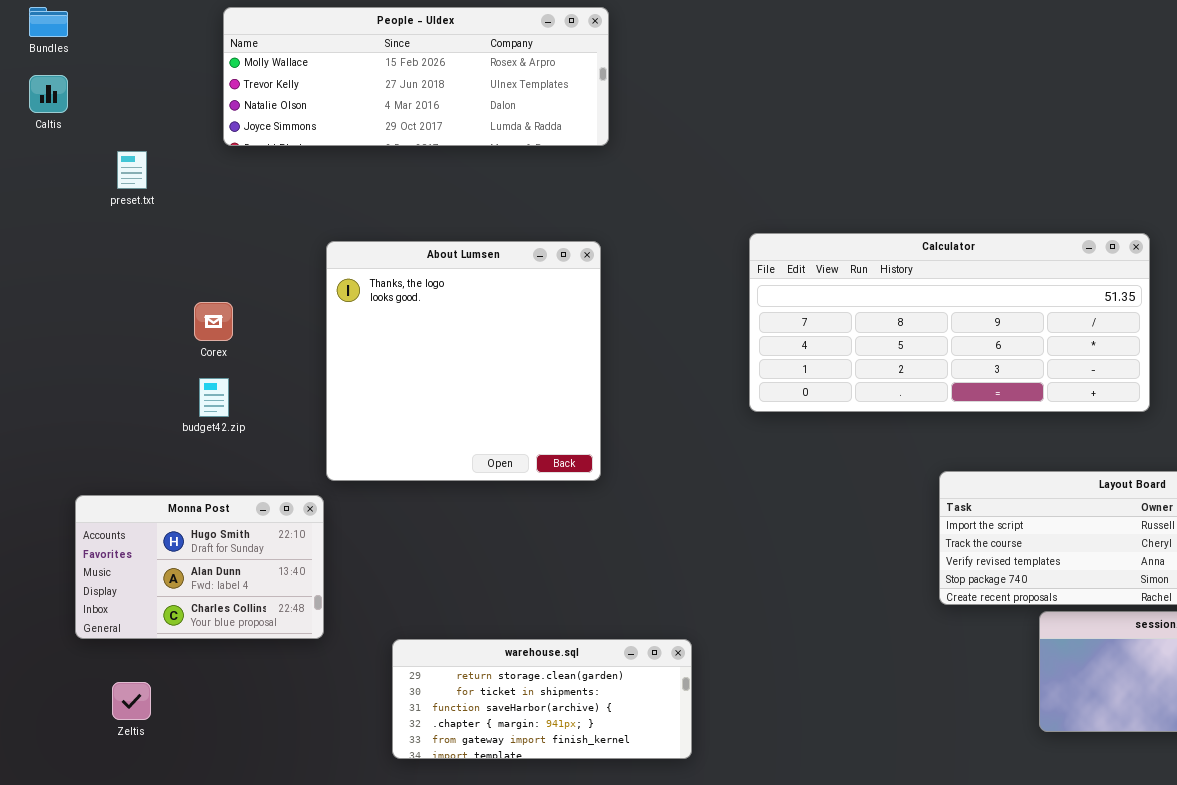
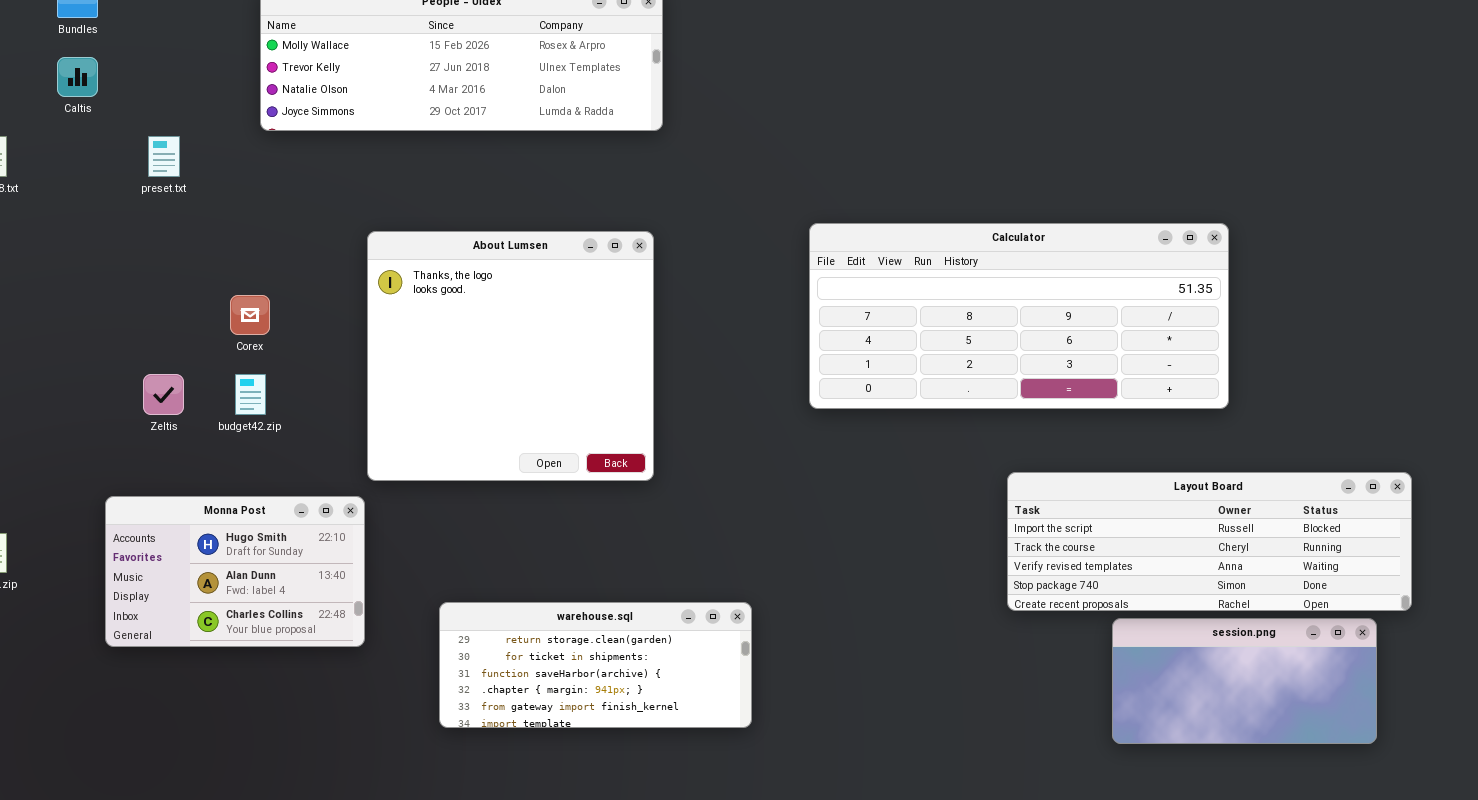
warehouse.sql: [392,639,692,759] -> [439,602,752,728], moved
Zeltis: [112,682,151,720] -> [143,374,184,415], moved

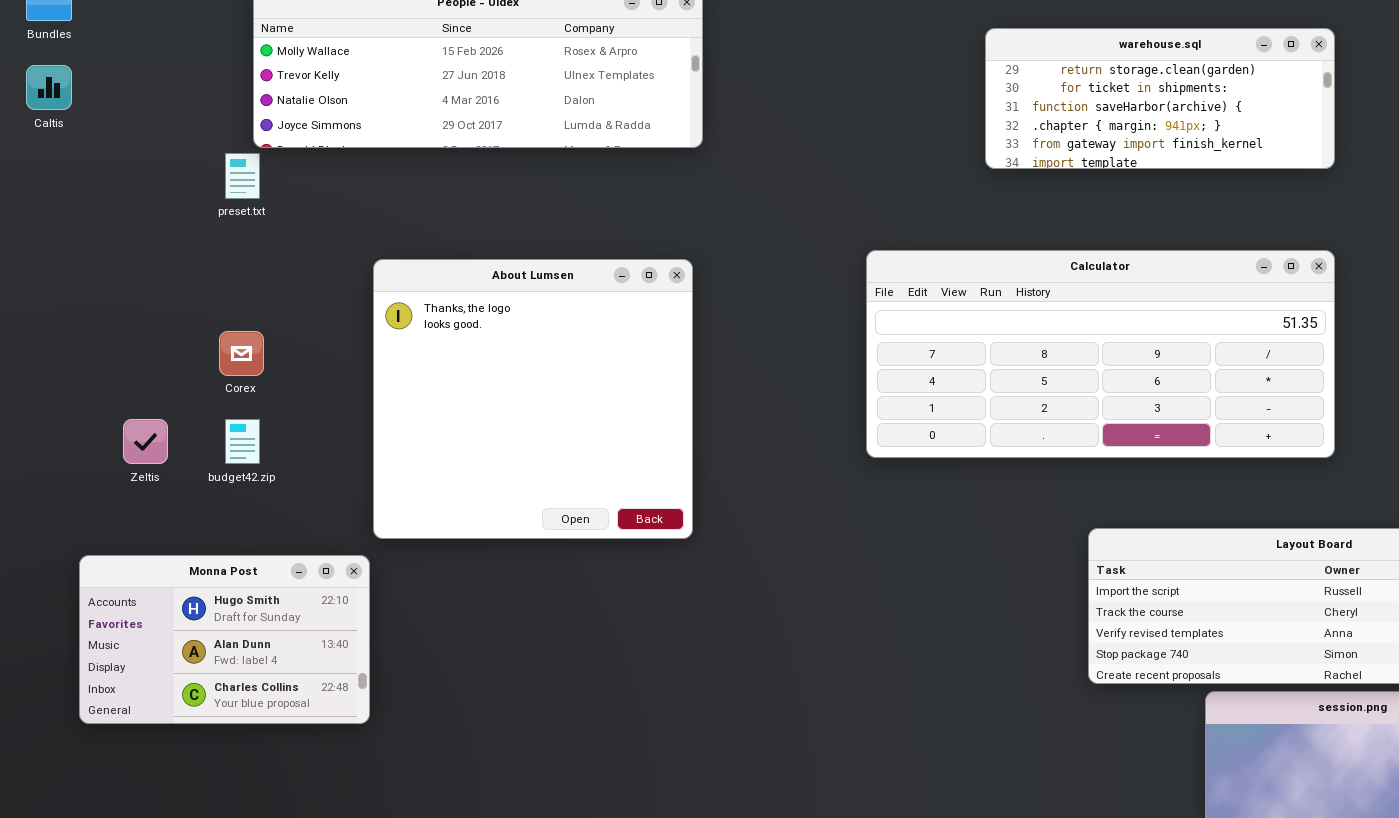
preset.txt: [148,136,180,177] -> [225,153,260,199], moved
warehouse.sql: [439,602,752,728] -> [985,28,1335,169], moved

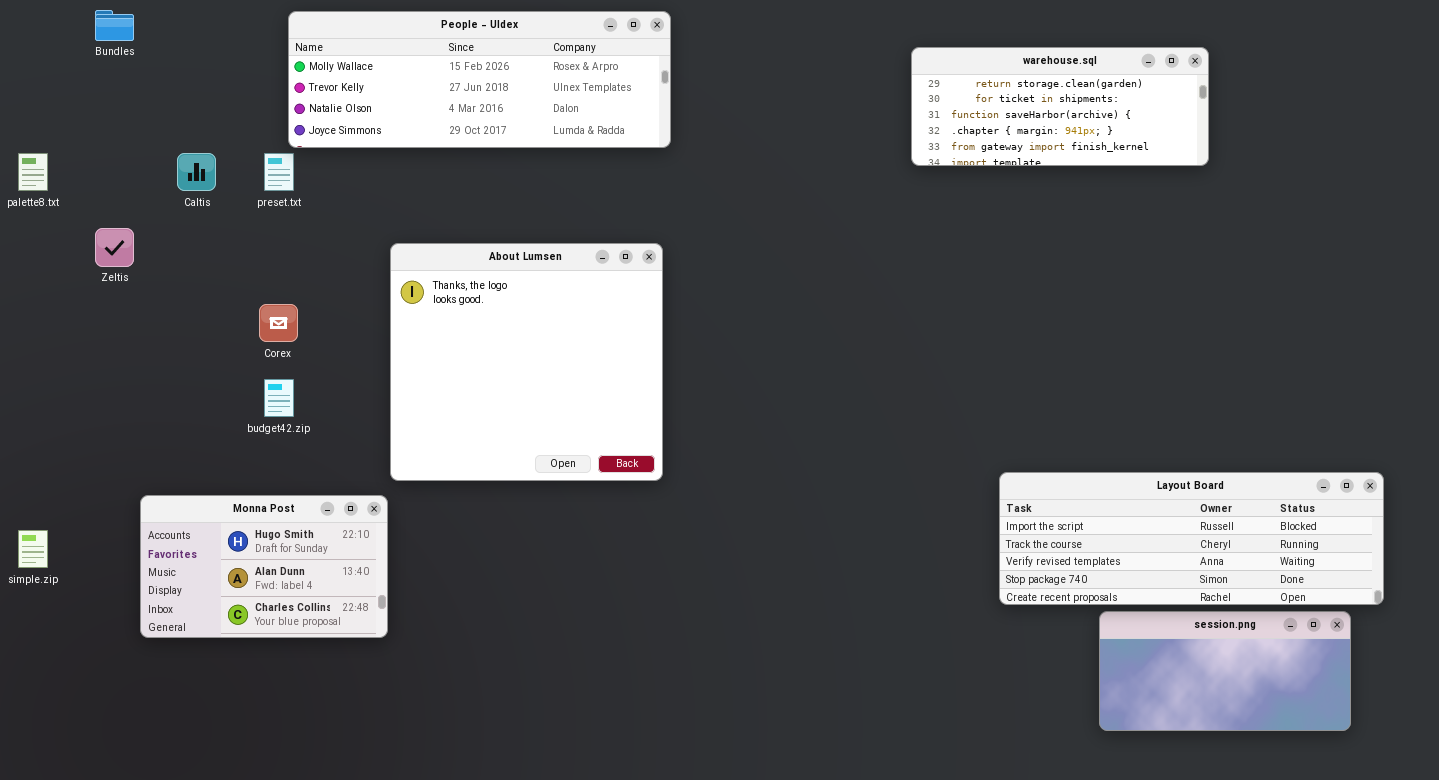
Caltis: [26,65,72,110] -> [177,153,216,191], moved
Calculator: [866,250,1335,458] -> none, closed
Zeltis: [123,419,168,464] -> [95,228,134,267], moved

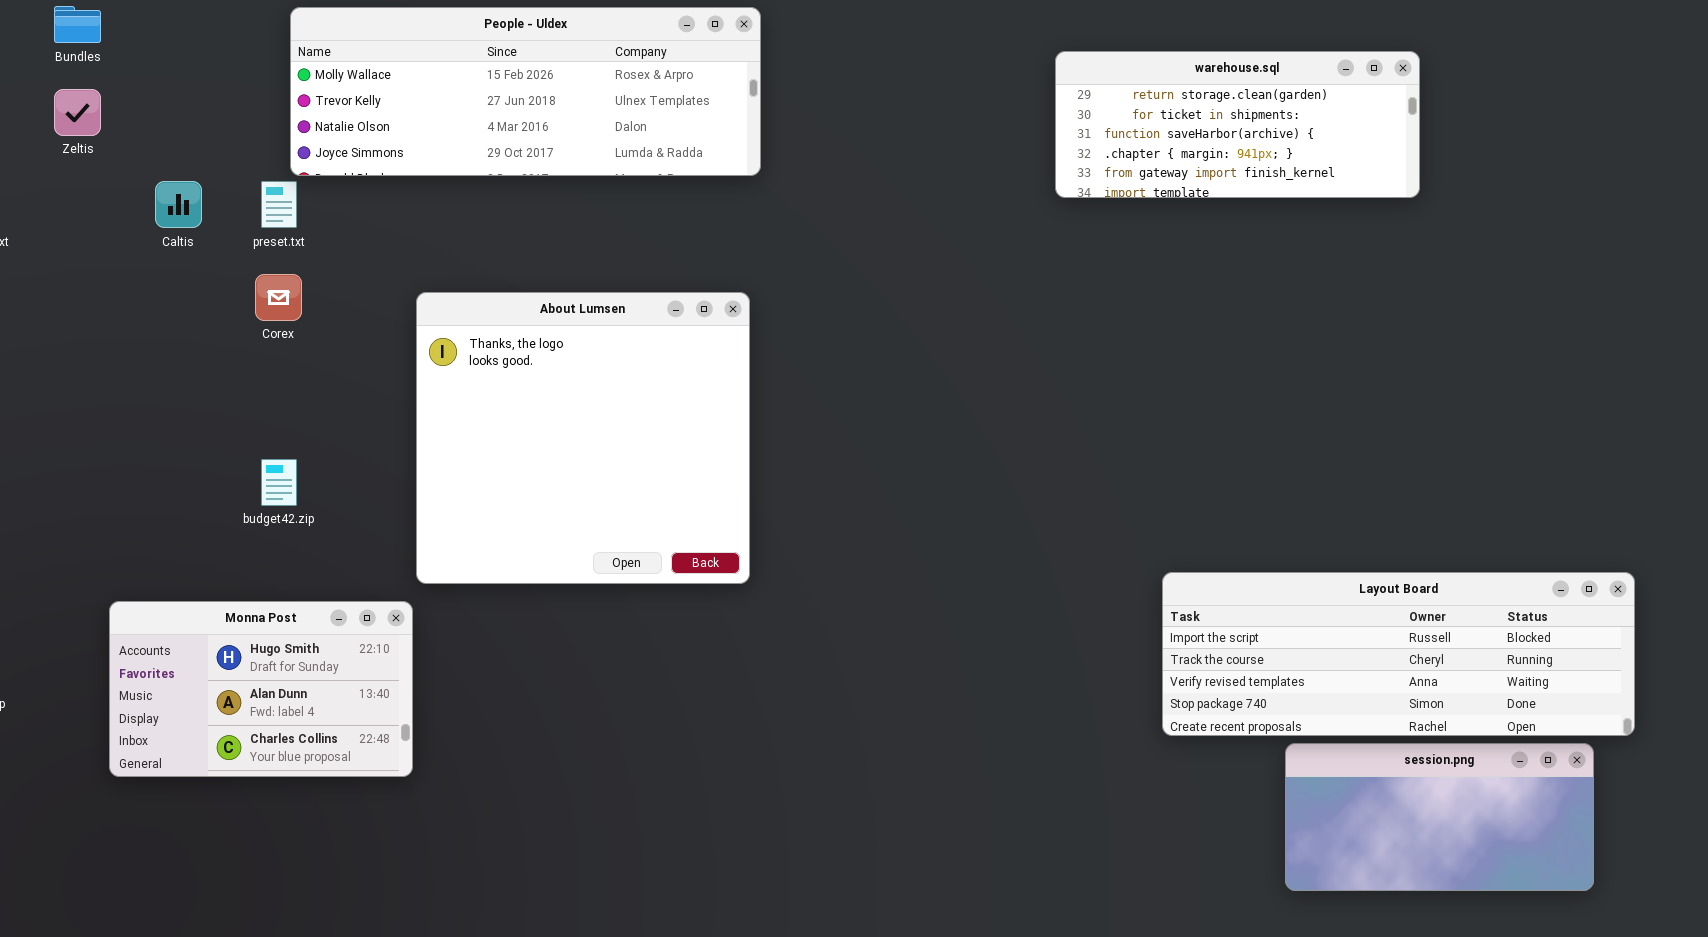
Zeltis: [95,228,134,267] -> [54,89,101,136], moved
Corex: [259,304,298,342] -> [255,274,302,321], moved

